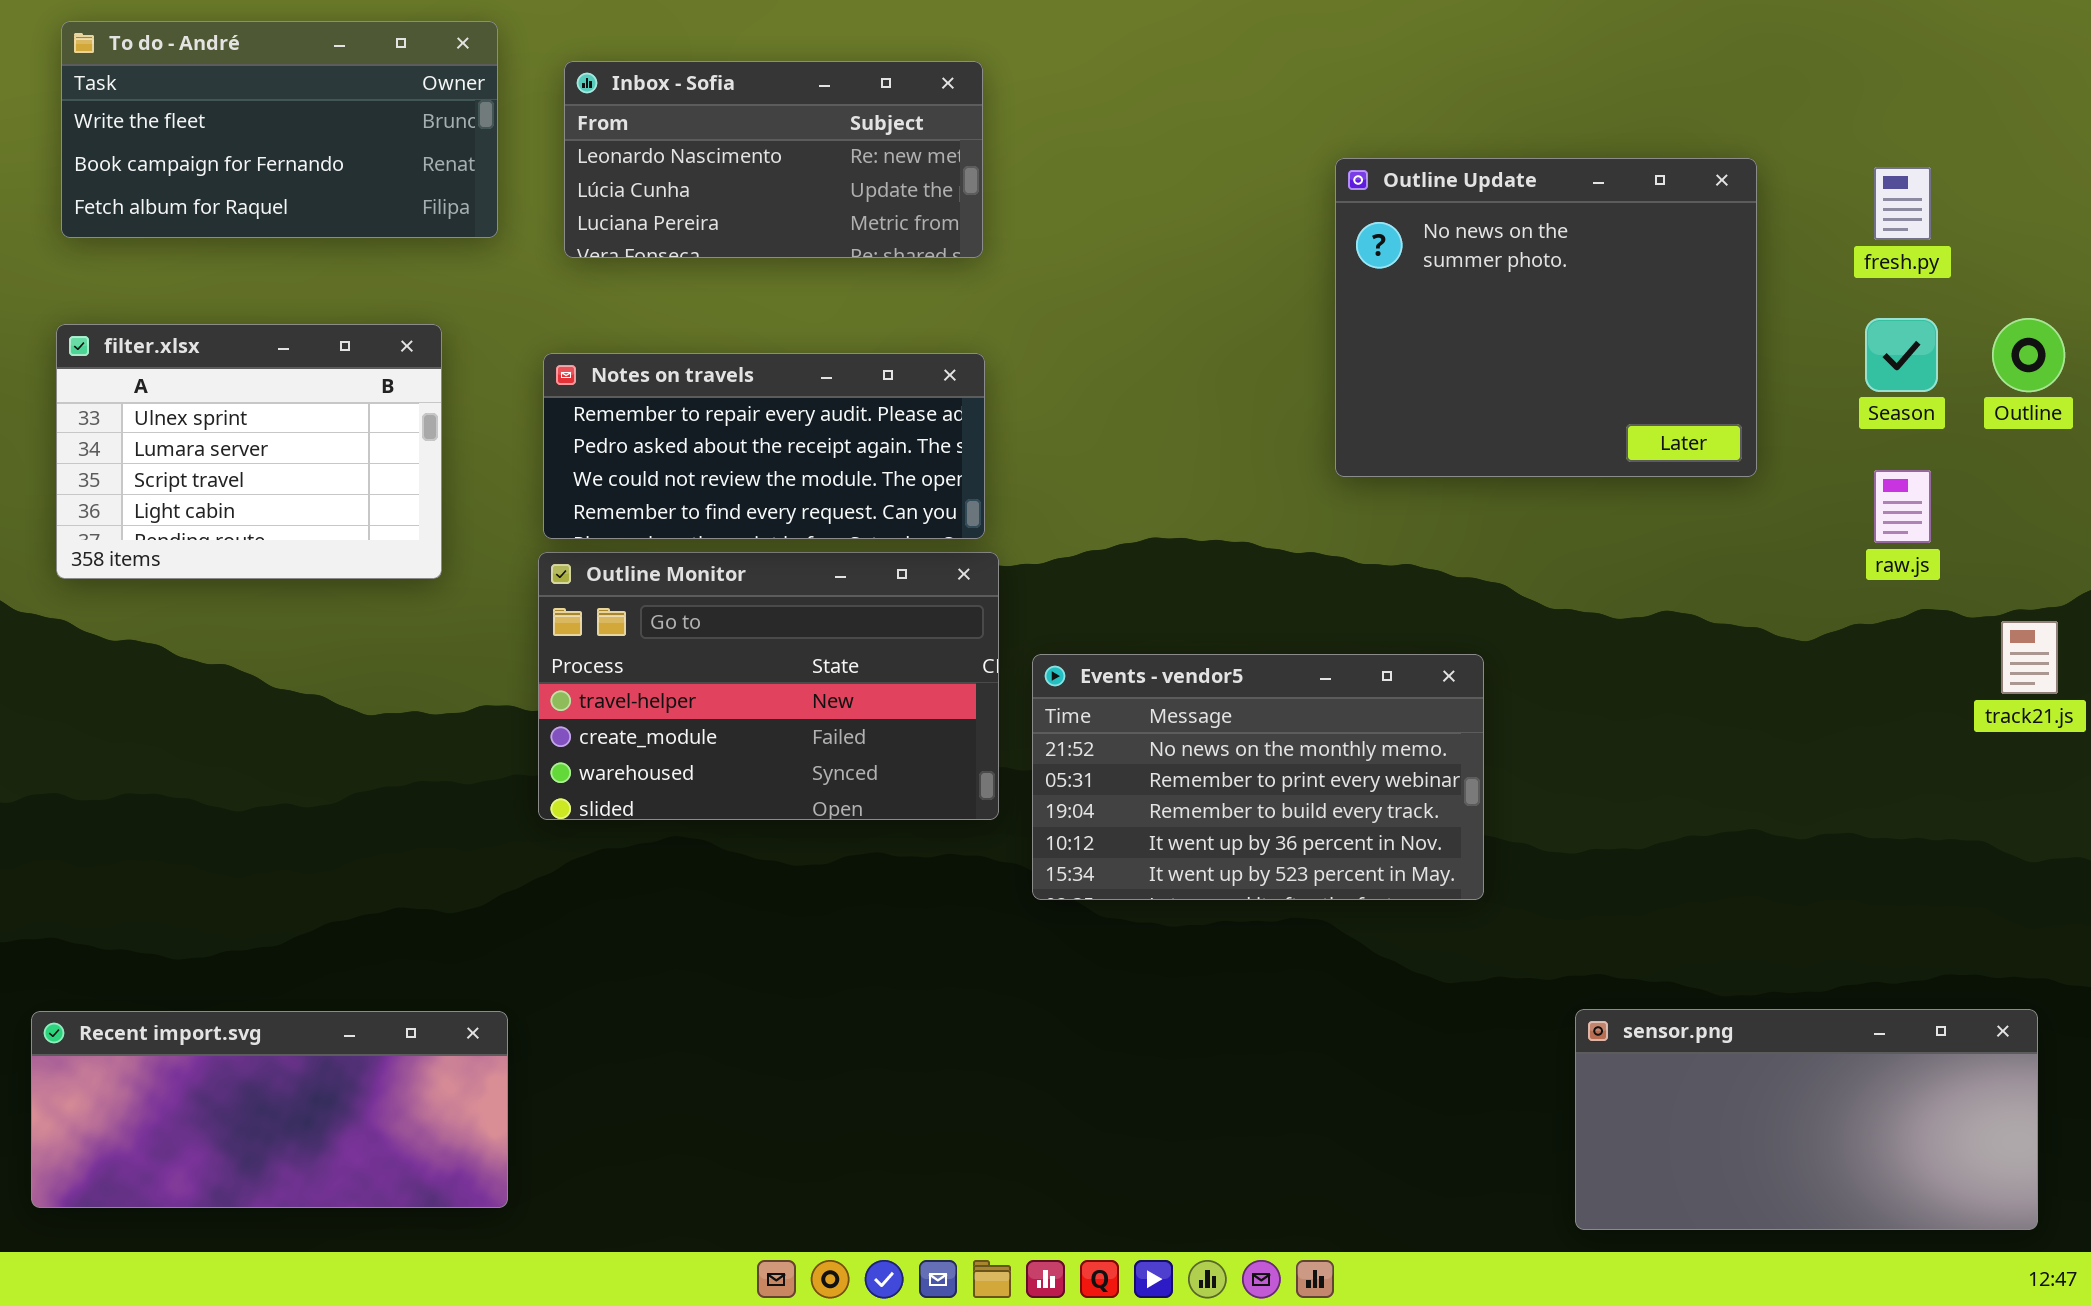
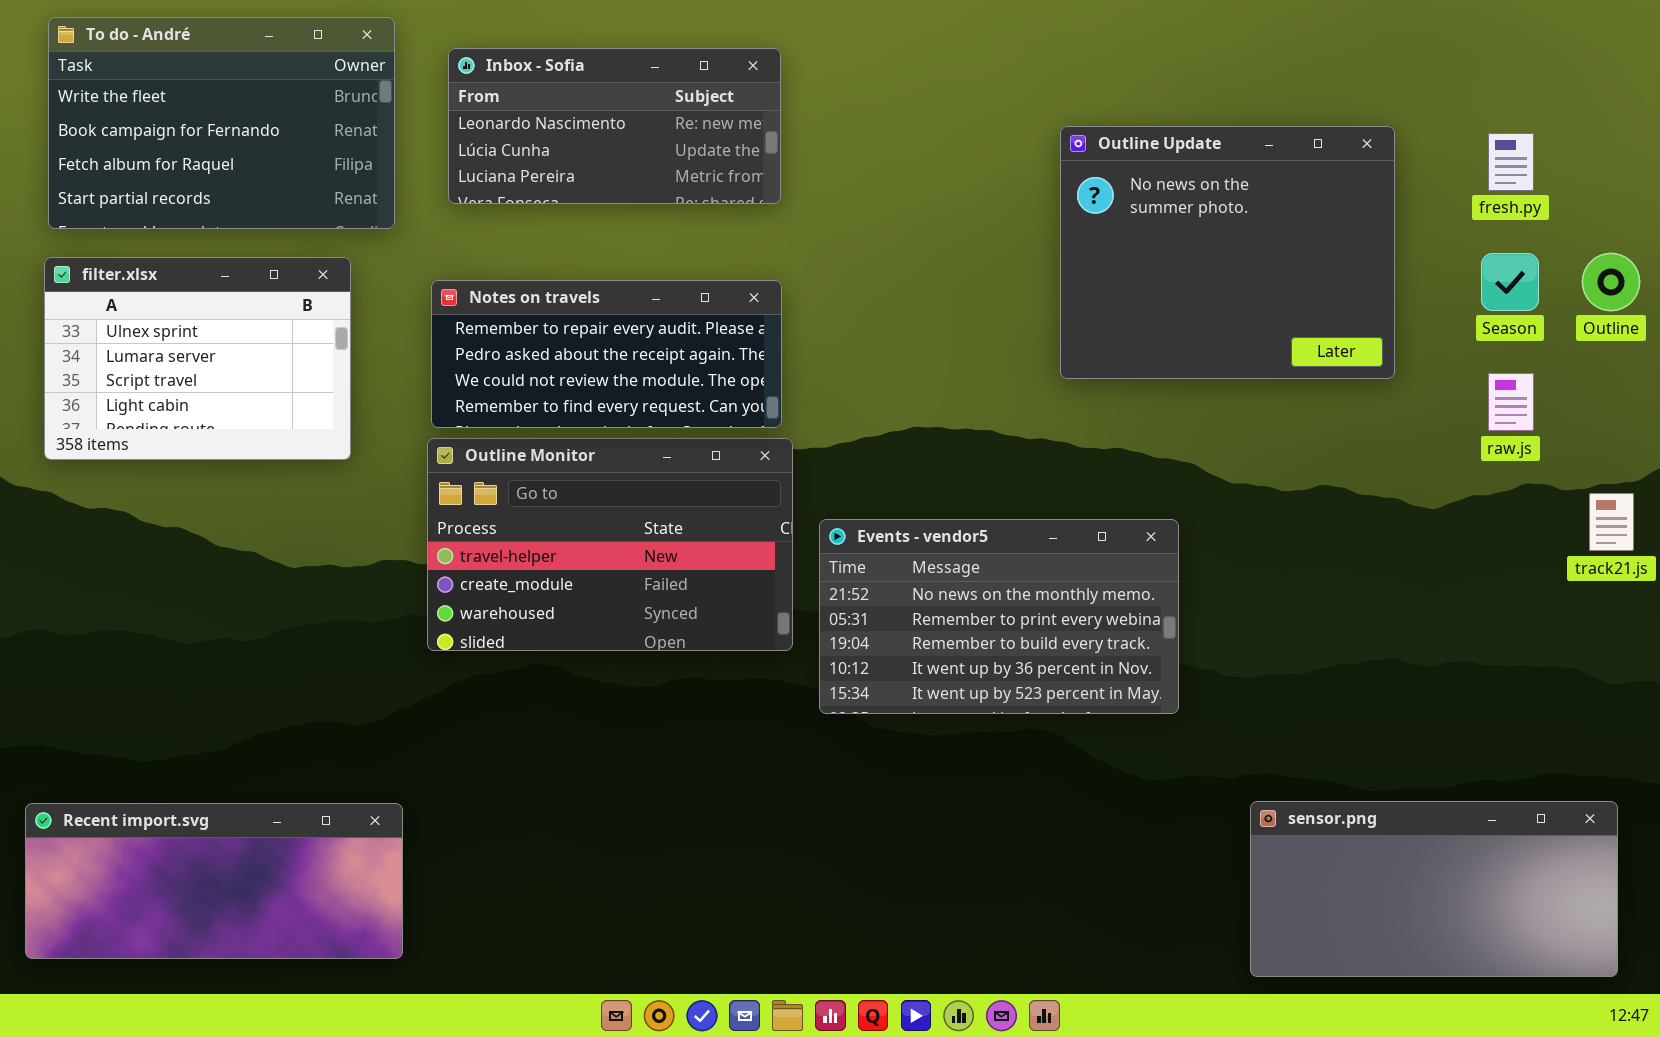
To do - André: [61,21,498,238] -> [48,17,395,229], resized

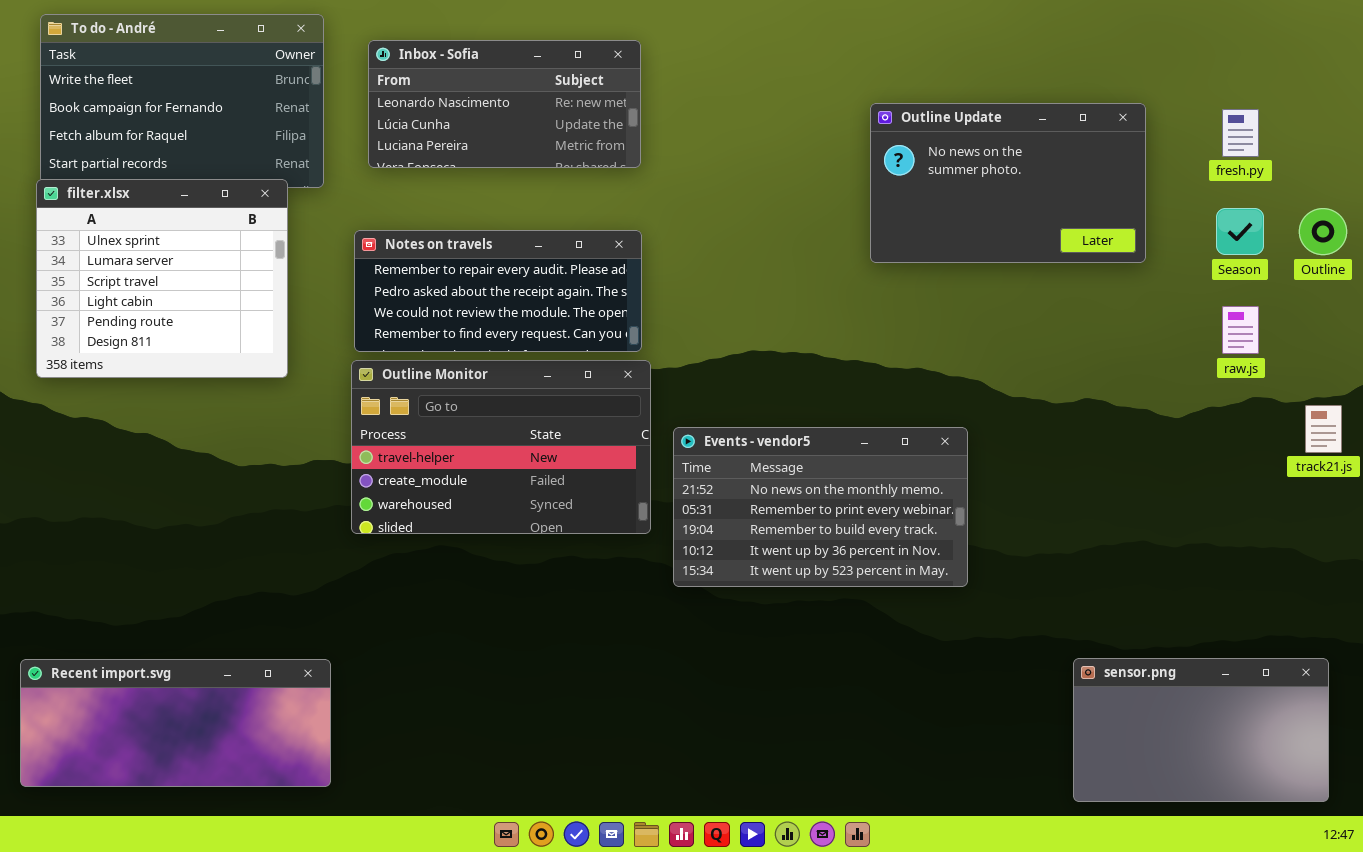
Outline Update: [1060,126,1395,379] -> [870,103,1146,263], resized
filter.xlsx: [44,257,351,460] -> [36,179,288,378], resized
sensor.png: [1250,801,1618,977] -> [1073,658,1329,802], resized

